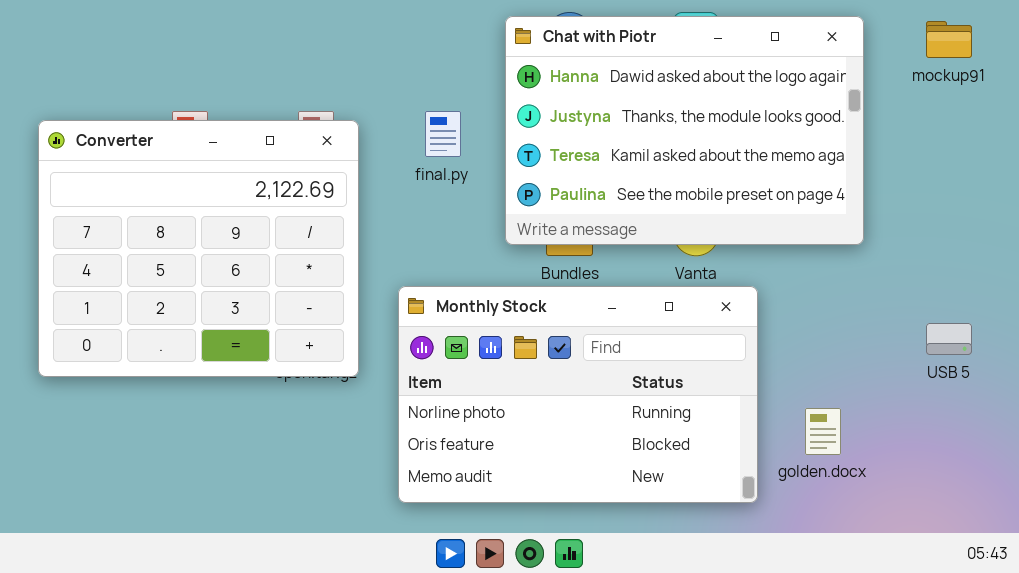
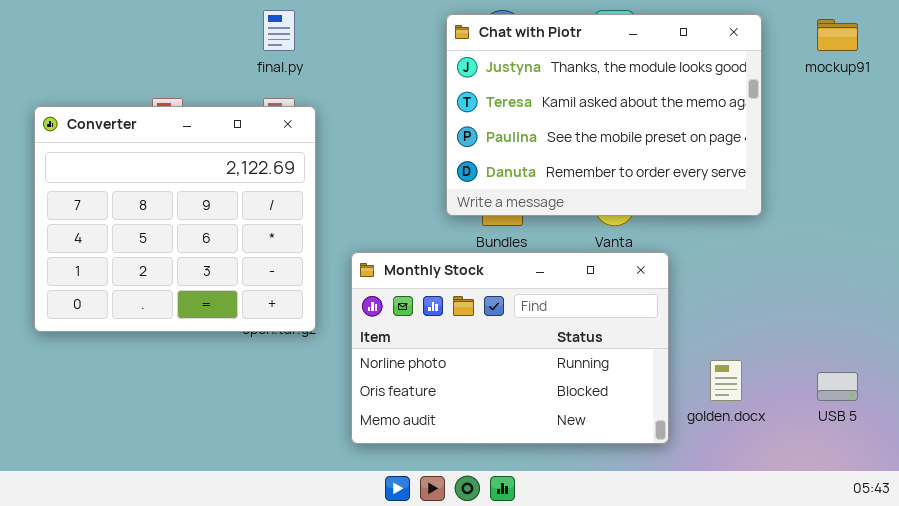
Chat with Piotr: [505,16,864,245] -> [446,14,762,216], scrolled down 1 row
final.py: [425,111,461,157] -> [263,10,295,51], moved
USB 5: [926,323,972,355] -> [817,372,858,401], moved

